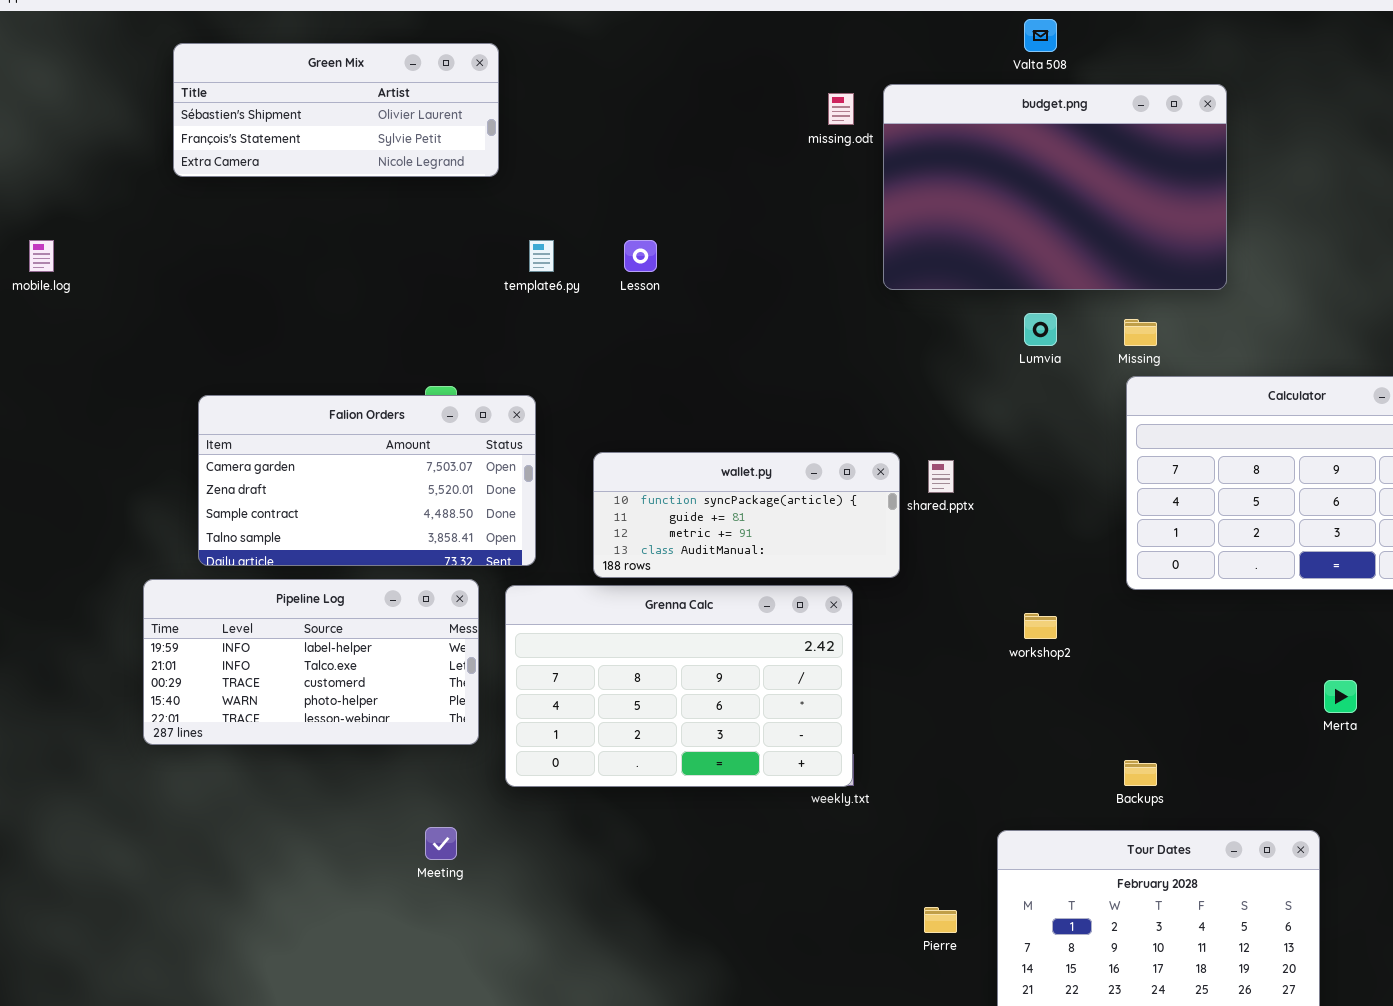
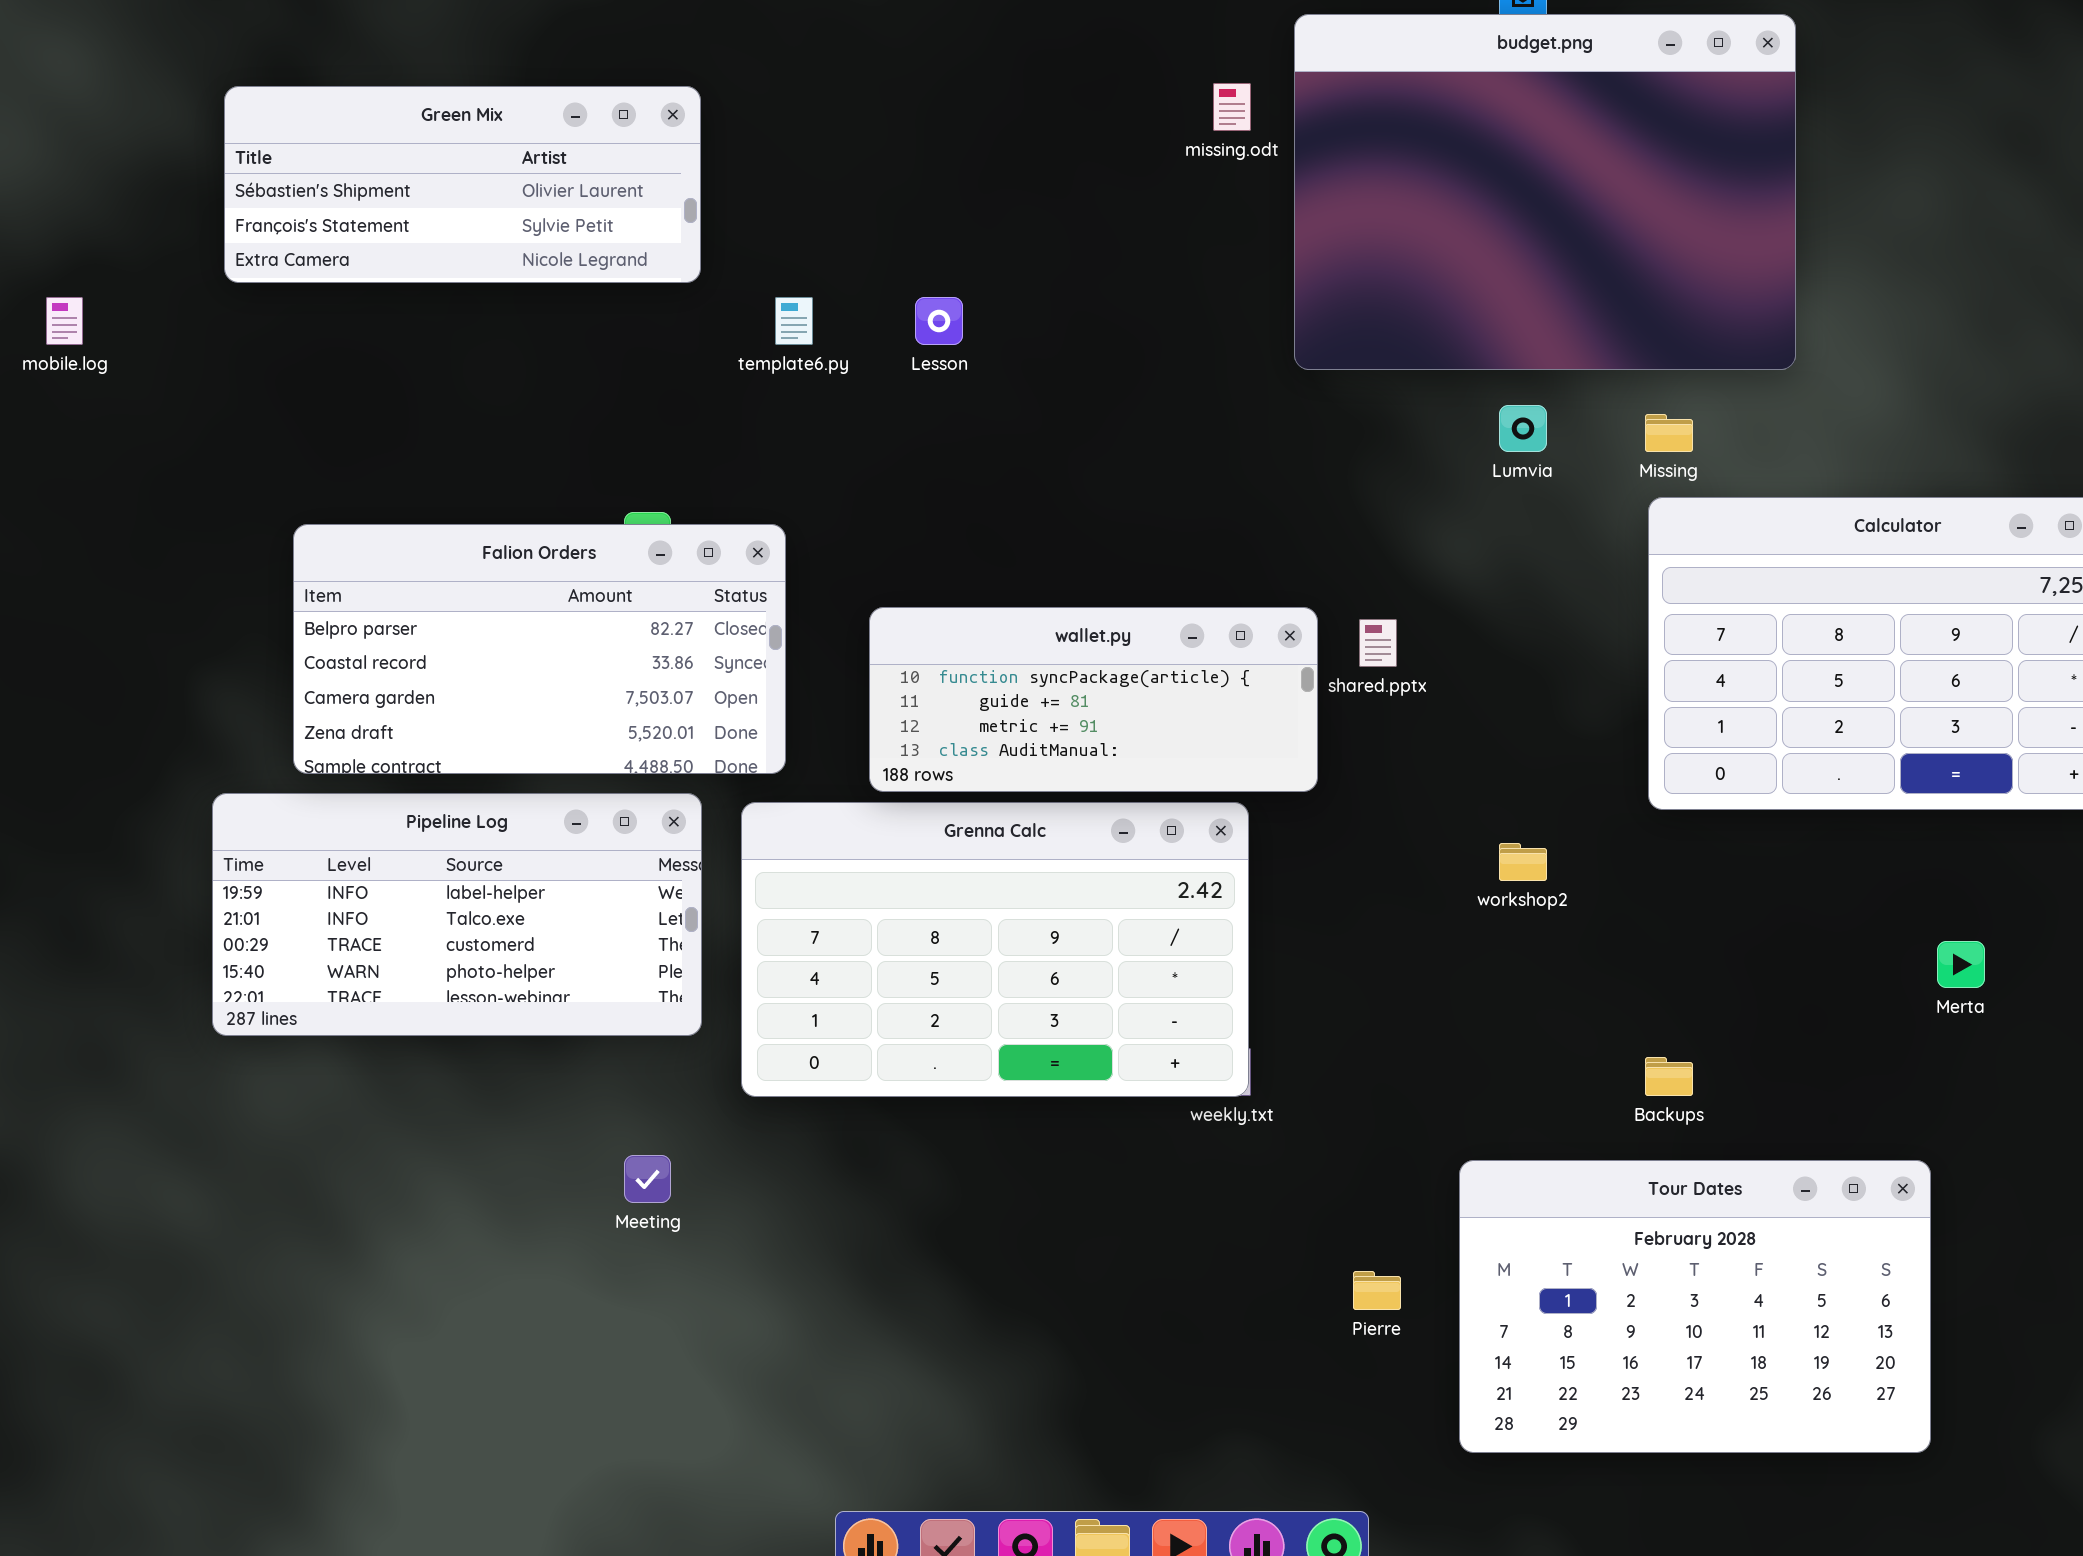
Green Mix: [173,43,499,177] -> [224,86,701,283], moved
budget.png: [883,84,1227,290] -> [1294,14,1796,370], resized
Falion Orders: [198,395,536,566] -> [293,524,786,774], scrolled up 2 rows

